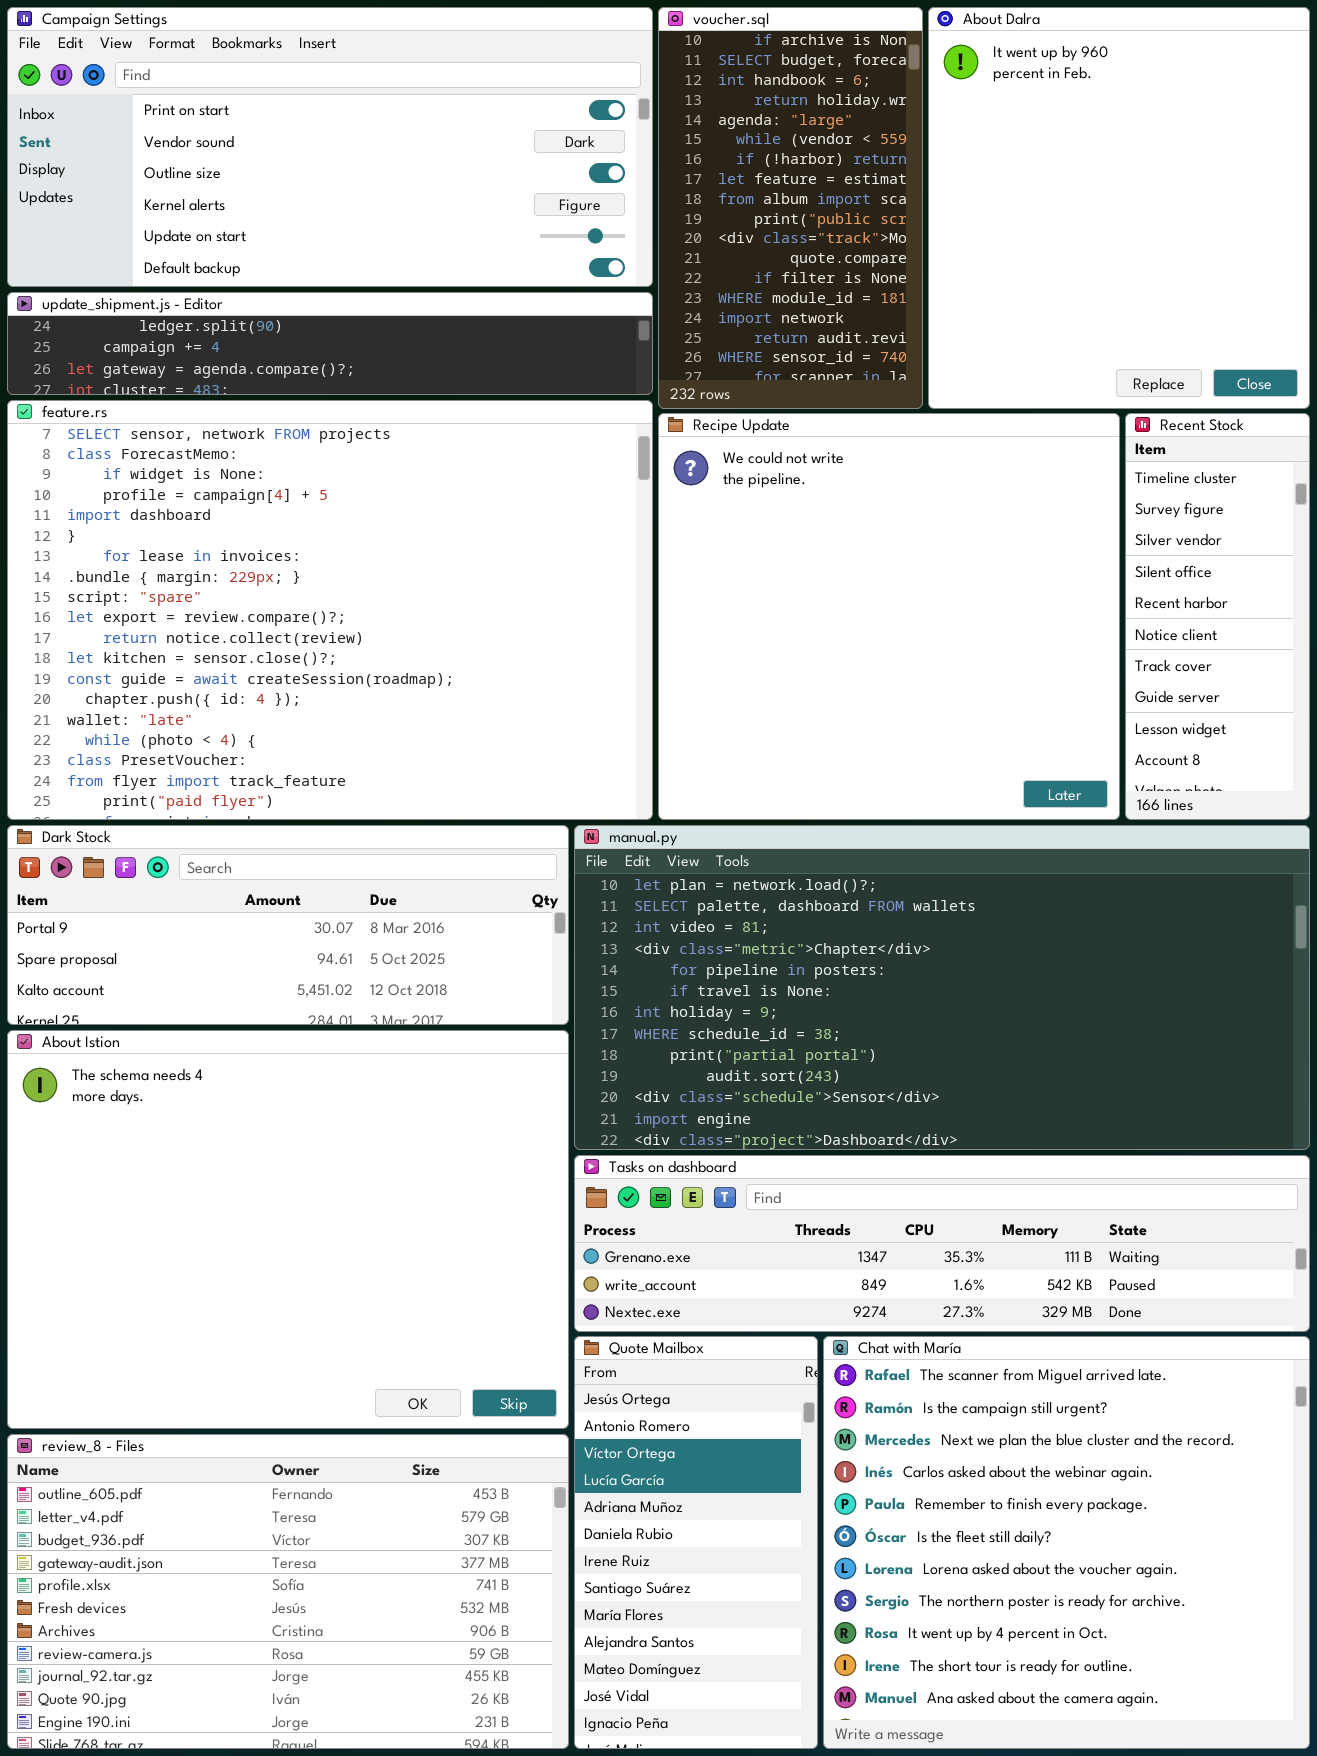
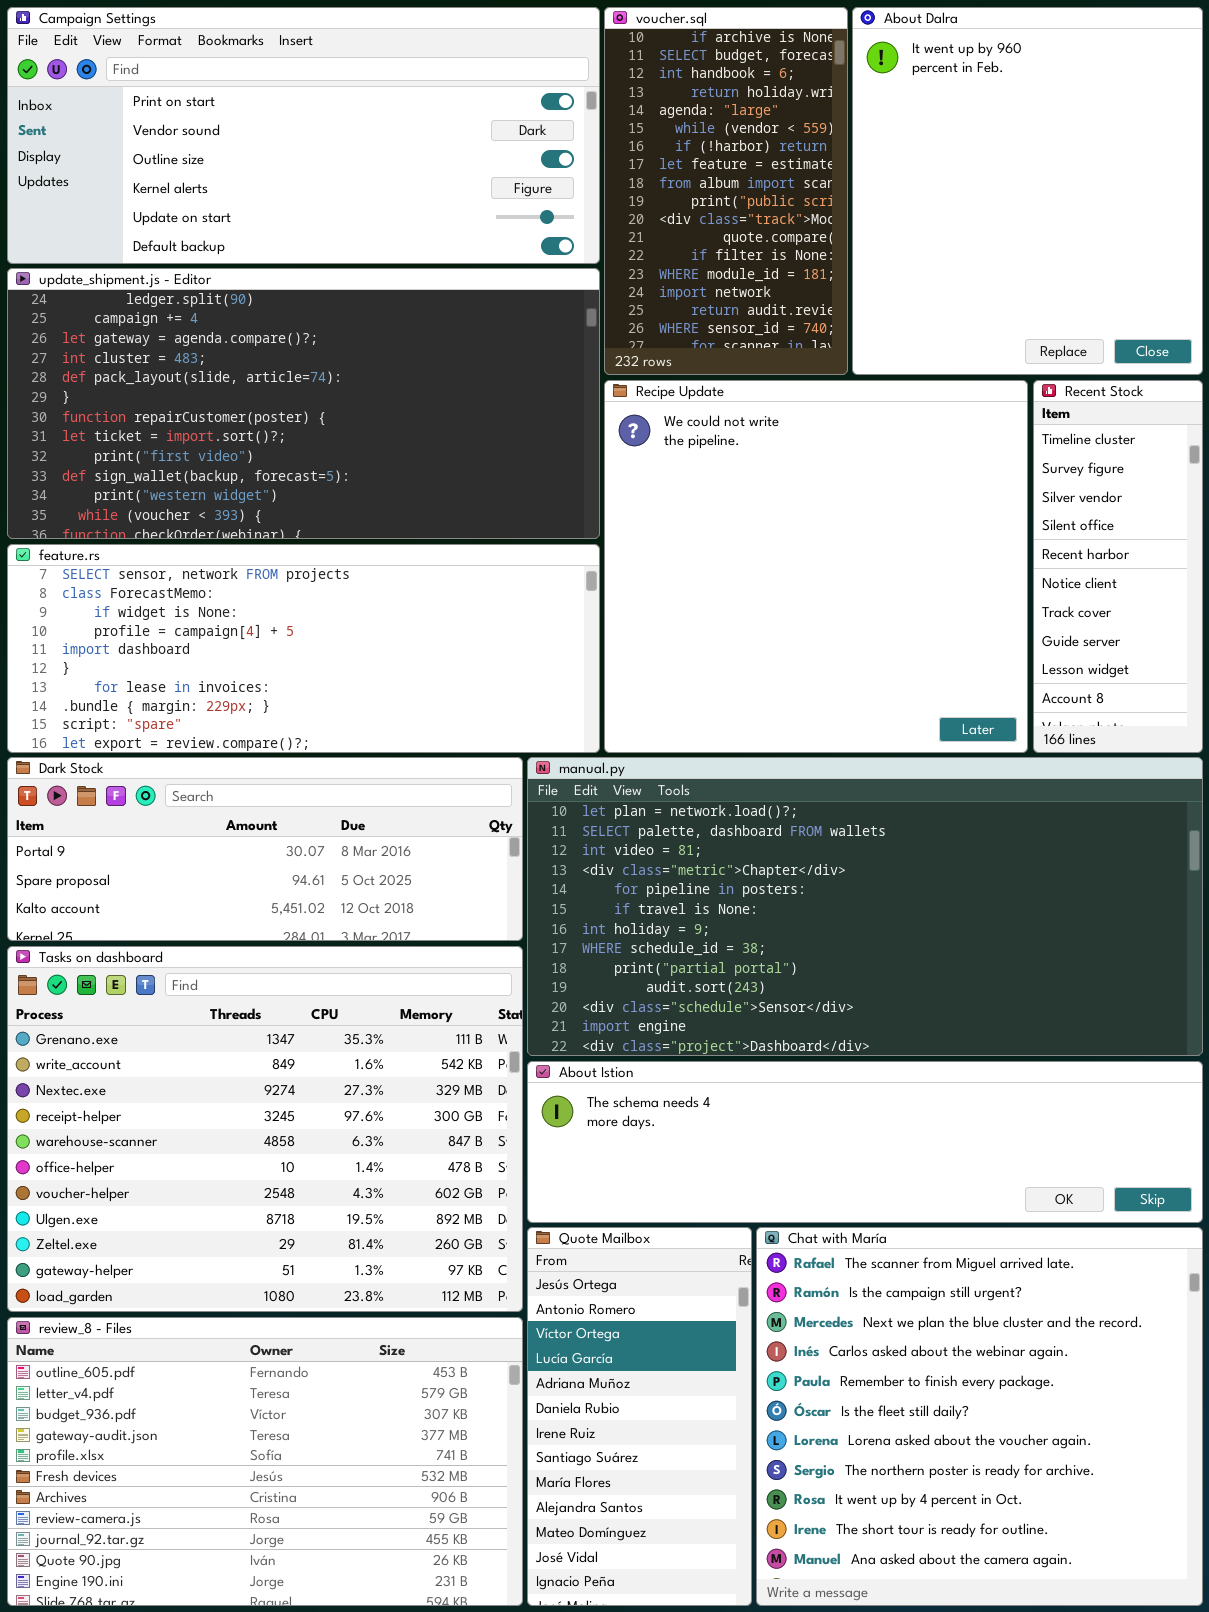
update_shipment.js - Editor: [7,292,653,395] -> [7,268,600,539], resized
feature.rs: [7,400,653,820] -> [7,544,600,753], resized
About Istion: [7,1030,569,1429] -> [527,1061,1203,1223], moved, resized
Tasks on dashboard: [574,1155,1310,1332] -> [7,946,523,1312], moved, resized

